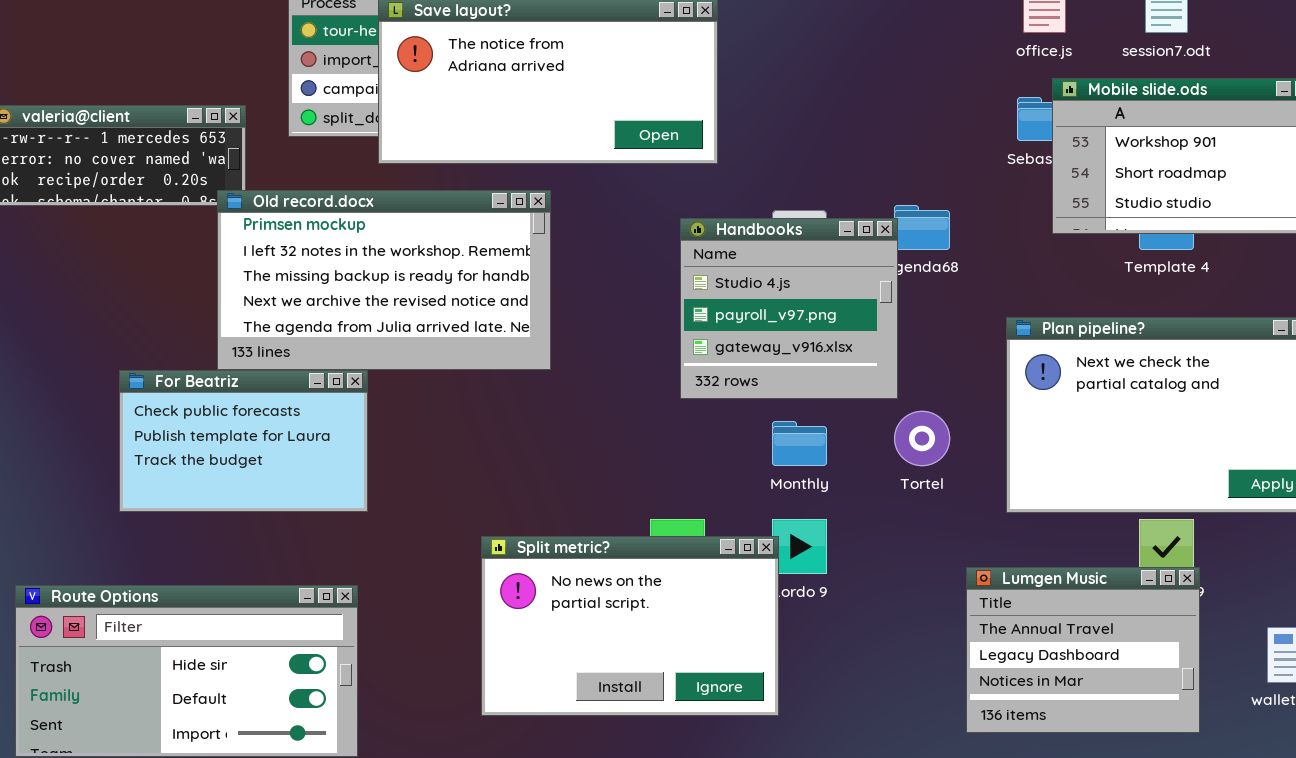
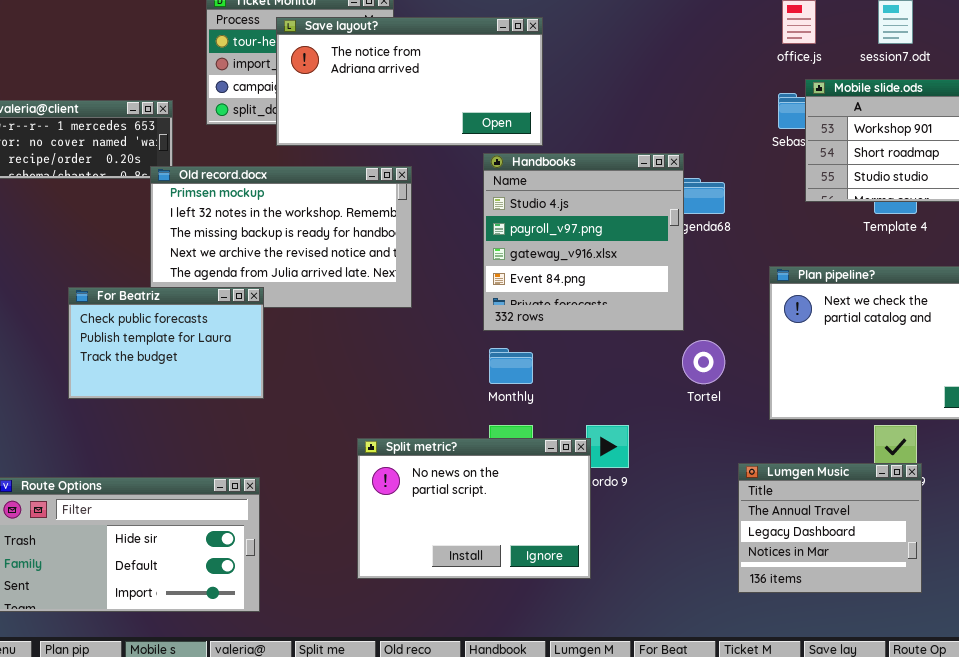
Handbooks: [680,218,898,399] -> [483,153,684,331], resized
For Beatriz: [119,370,368,512] -> [68,287,264,399], moved
Monthly: [772,421,827,466] -> [489,348,533,384], moved

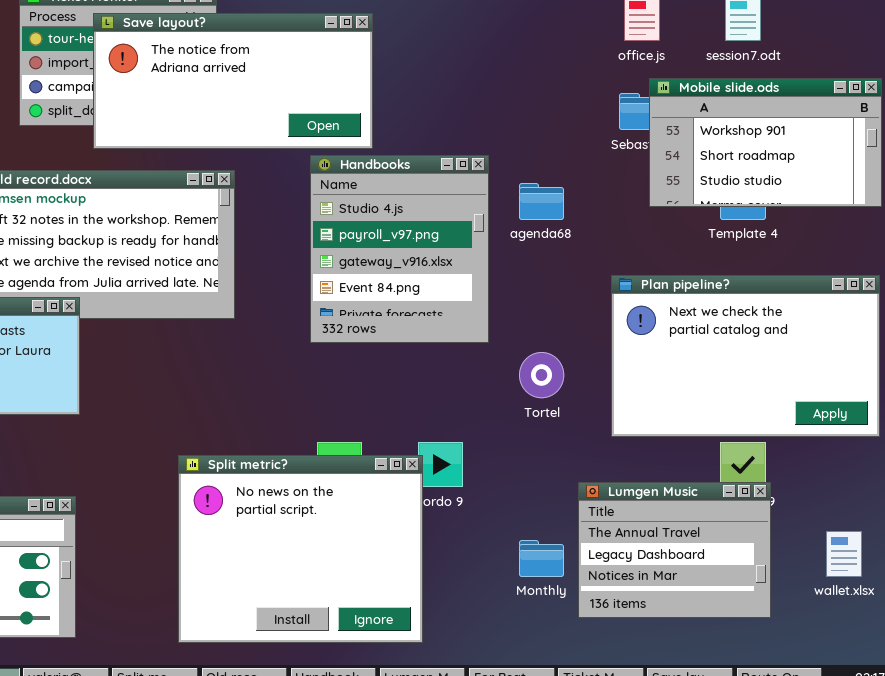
Handbooks: [483,153,684,331] -> [310,155,489,343], resized
Monthly: [489,348,533,384] -> [519,540,564,577], moved
Split metric?: [357,438,591,579] -> [178,455,423,643], resized

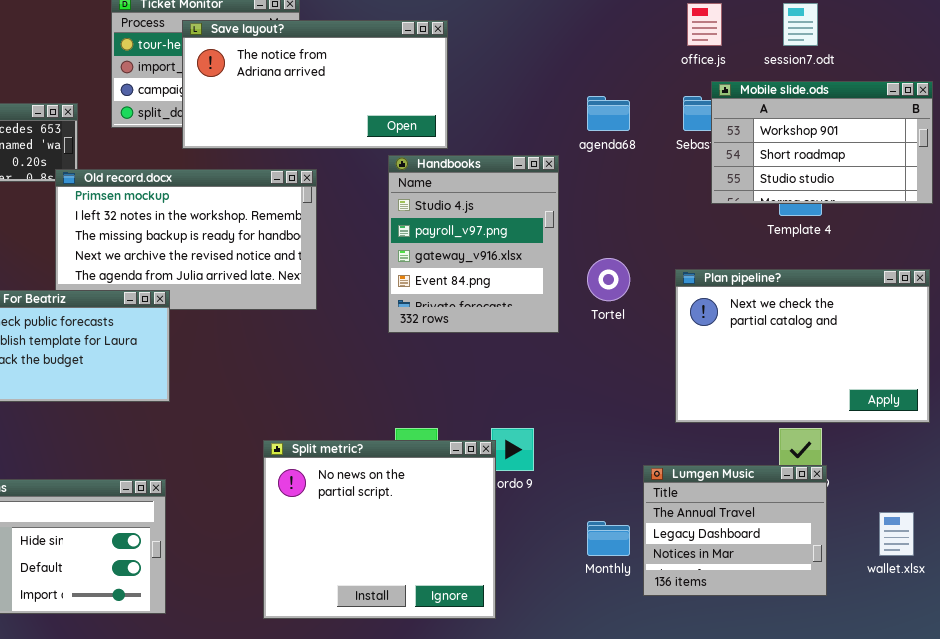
agenda68: [519,183,564,220] -> [587,96,630,131], moved
Tortel: [519,352,564,398] -> [587,258,630,301], moved

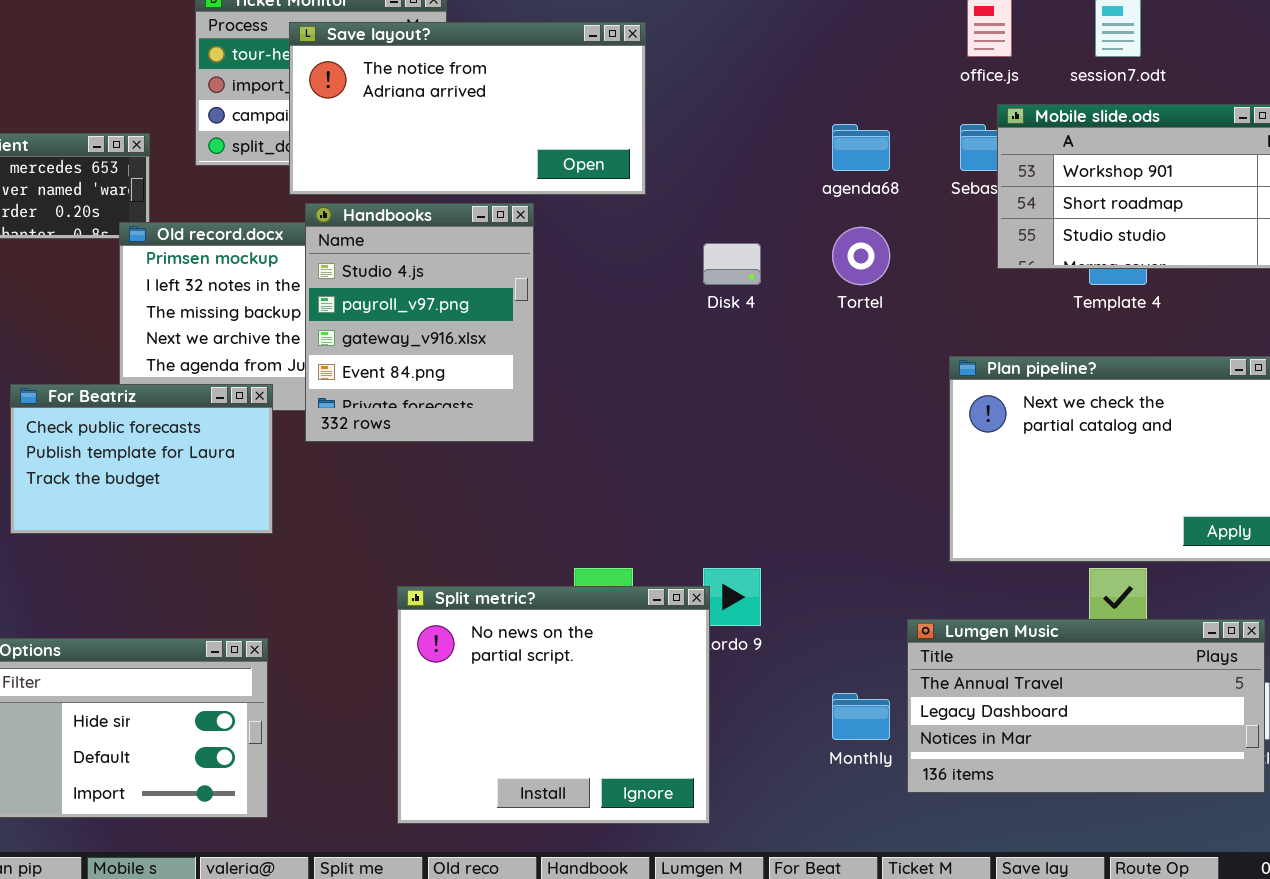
Handbooks: [388,155,559,333] -> [305,203,534,442], moved
Tortel: [587,258,630,301] -> [832,227,890,285], moved
Lumgen Music: [643,465,827,596] -> [907,619,1265,793], resized

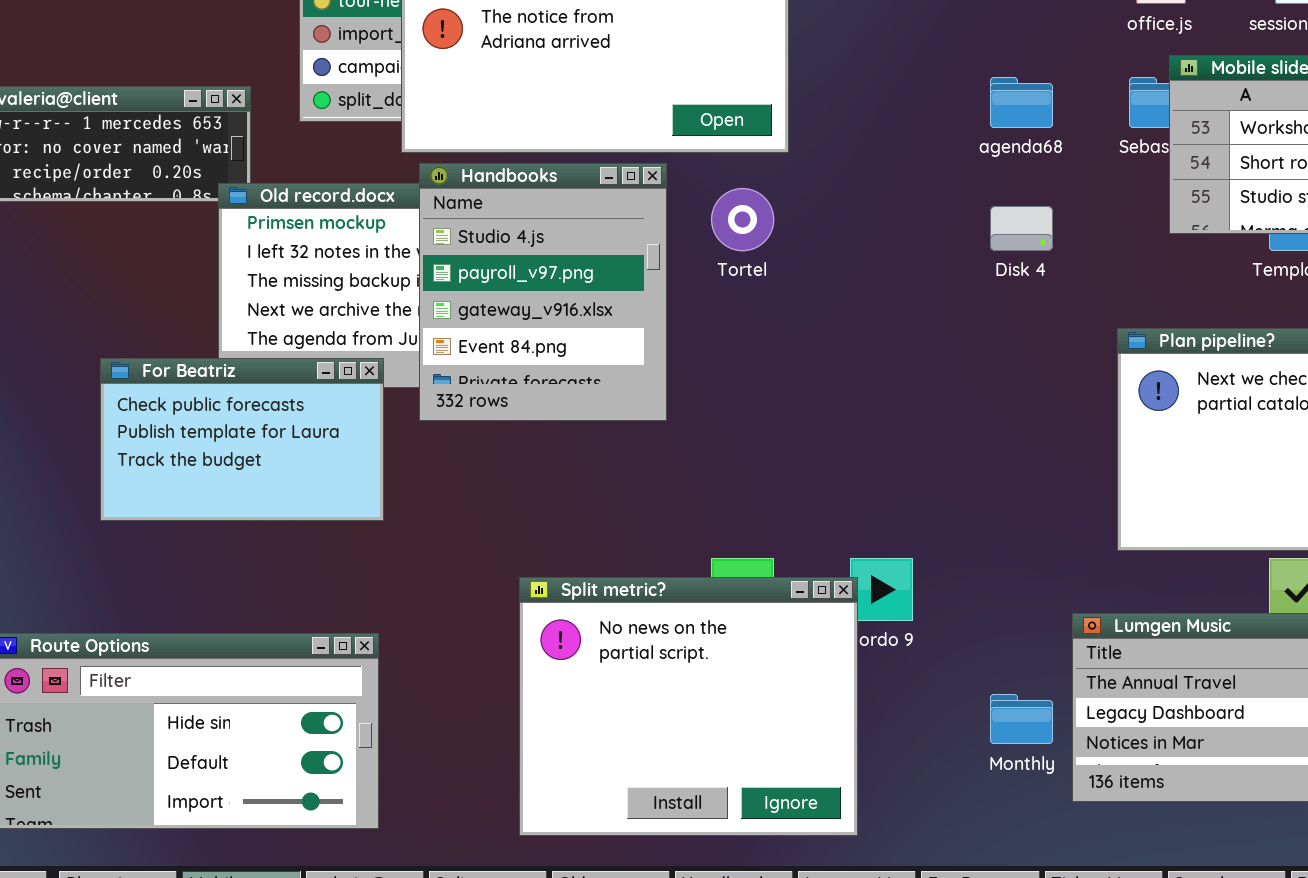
Tortel: [832,227,890,285] -> [711,188,774,251], moved
Disk 4: [703,243,761,285] -> [990,206,1053,251], moved

